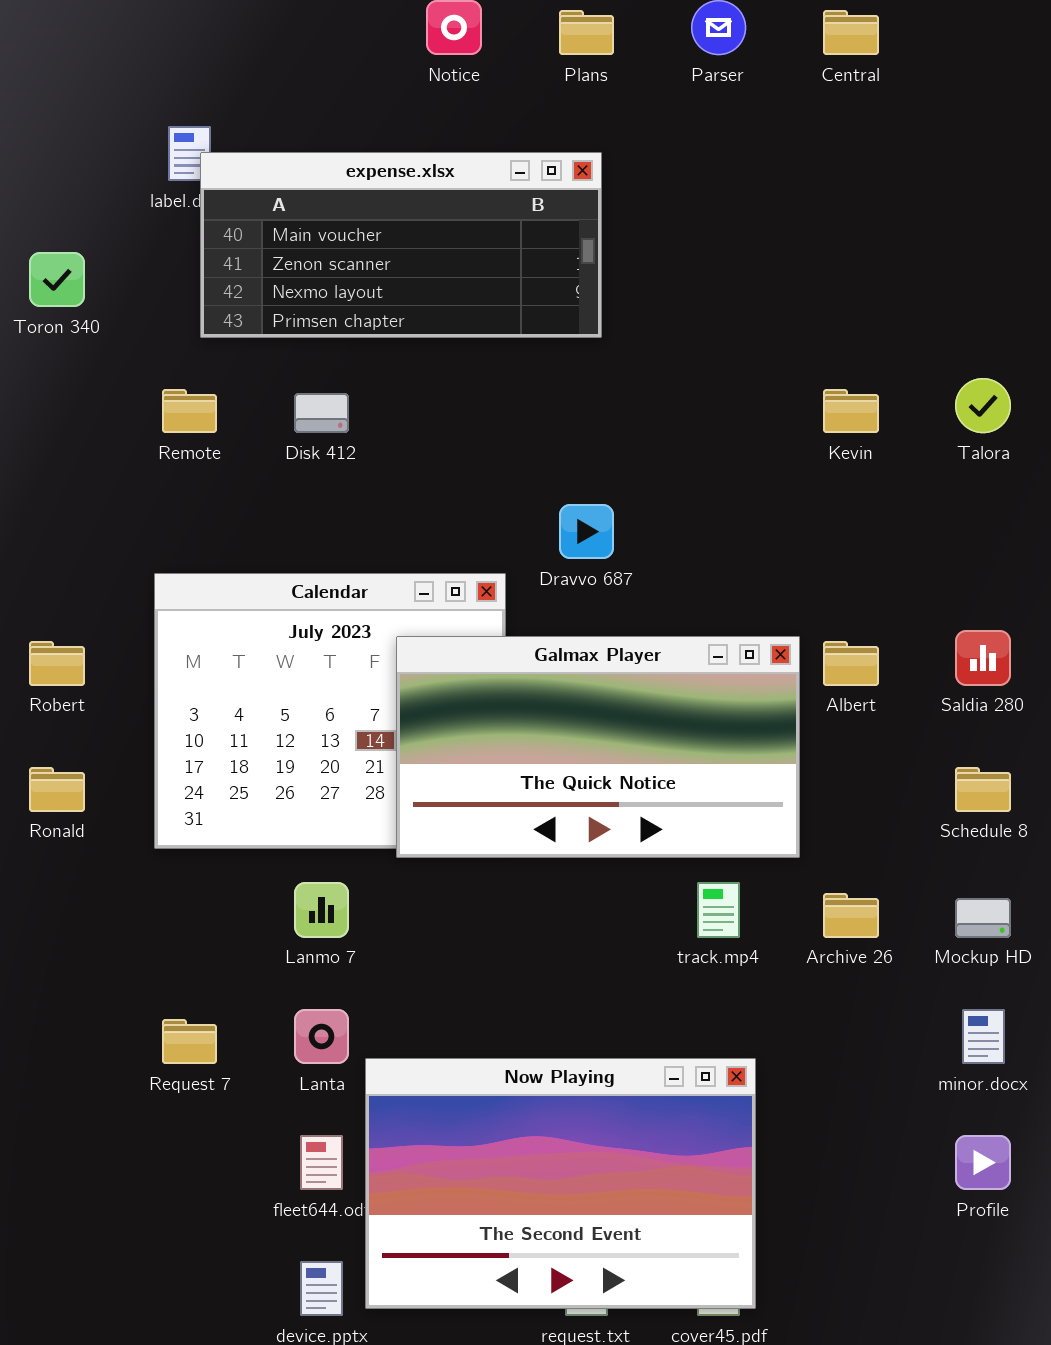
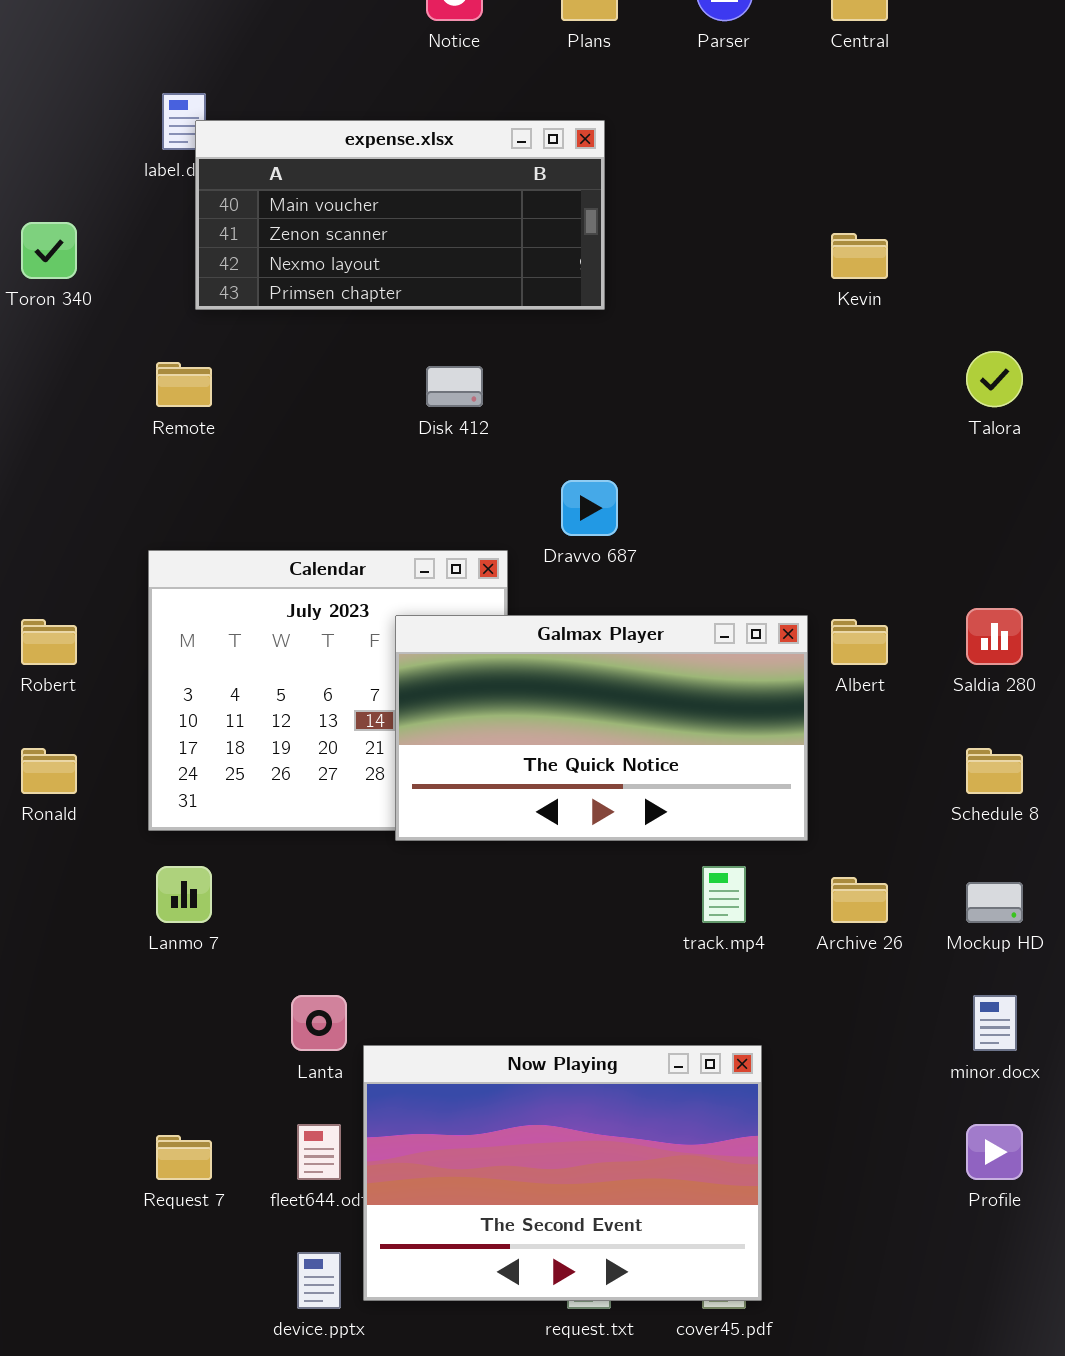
Kevin: [823,389,879,433] -> [831,233,888,279], moved
Disk 412: [294,393,349,433] -> [426,366,483,407], moved
Lanmo 7: [294,882,349,938] -> [156,866,212,923], moved
Request 7: [162,1019,217,1064] -> [156,1135,212,1180], moved

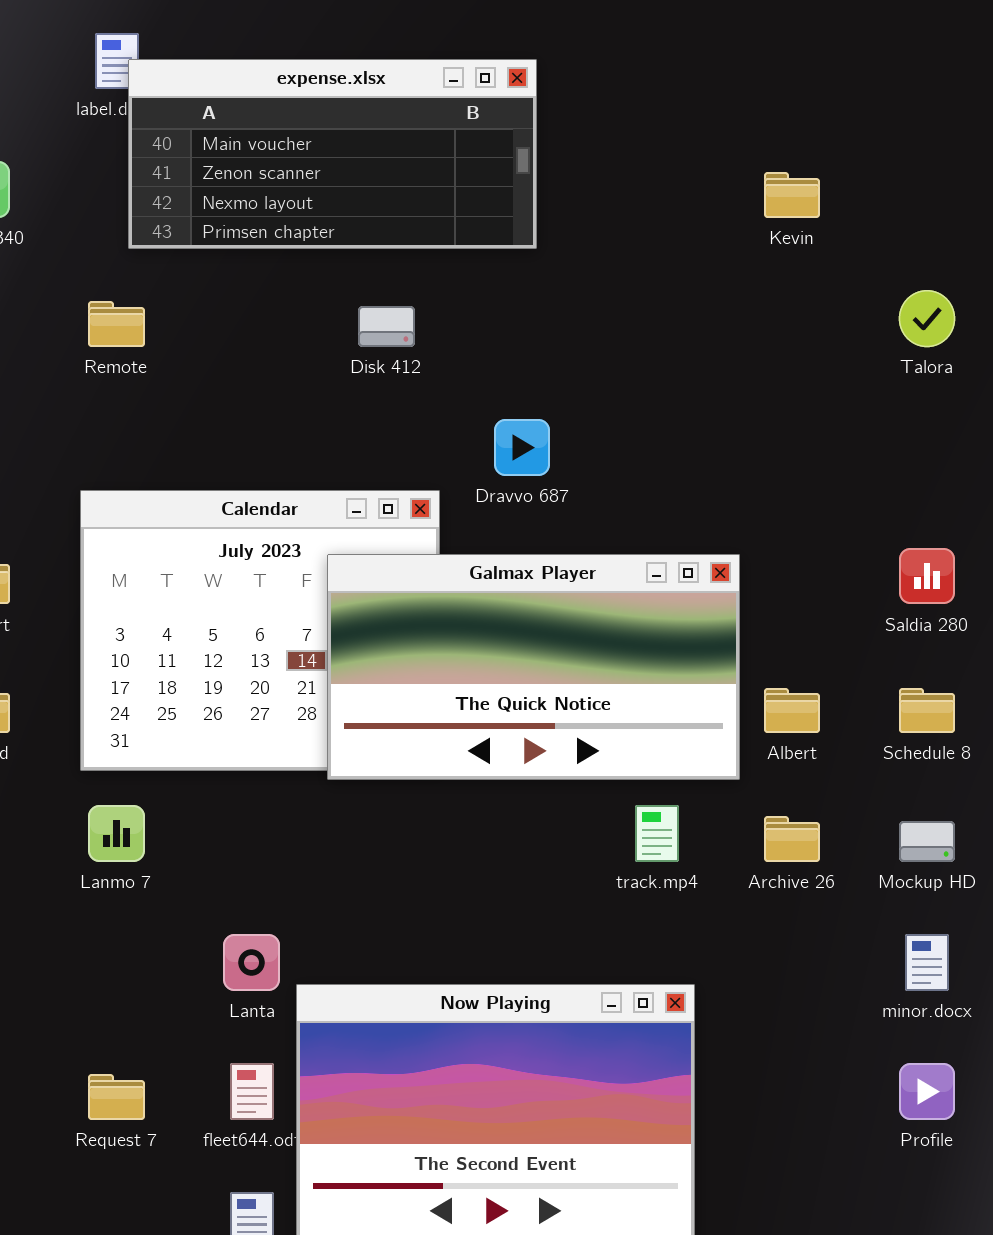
Albert: [831,619,888,665] -> [764,688,820,733], moved

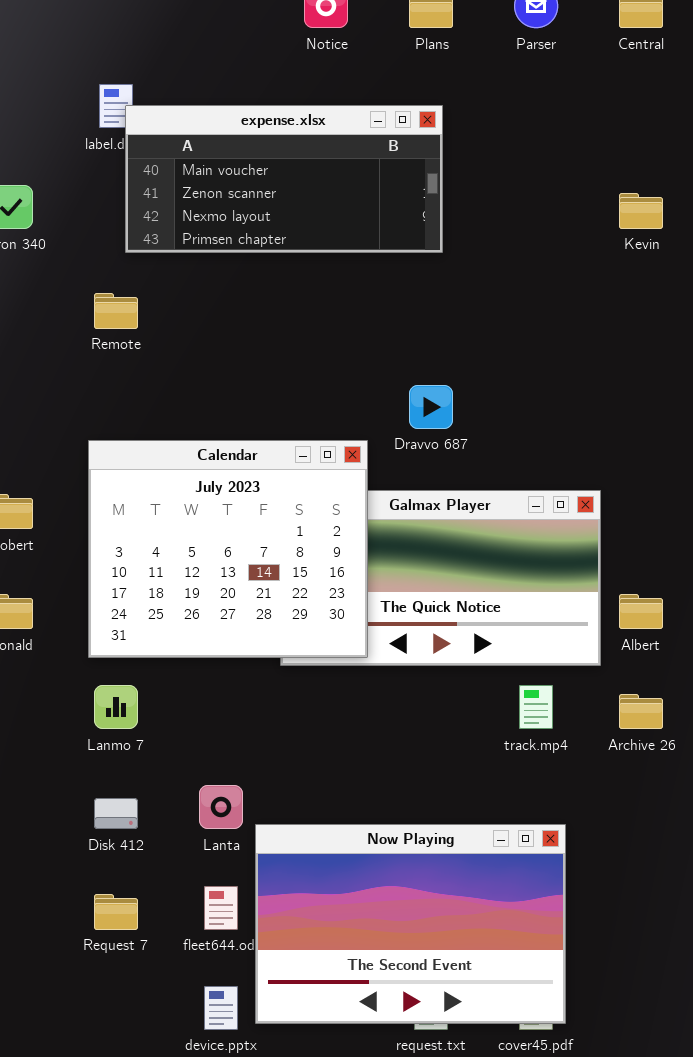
Disk 412: [358,306,415,347] -> [94,798,138,829], moved
Calendar: [80,490,440,771] -> [88,440,368,658], raised

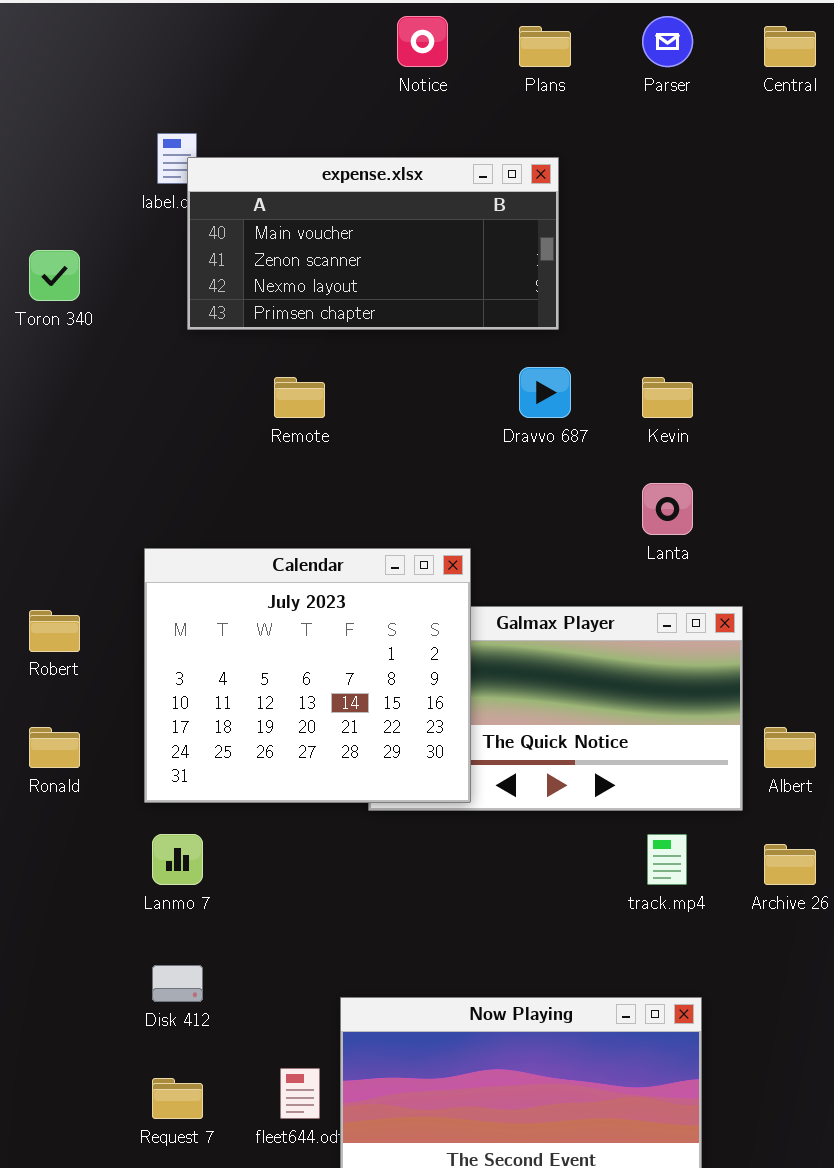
Kevin: [619,193,663,229] -> [642,377,693,418], moved
Remote: [94,293,138,329] -> [274,377,325,418], moved
Dravvo 687: [409,385,453,429] -> [519,367,571,418], moved
Lanta: [199,785,243,829] -> [642,483,693,535], moved

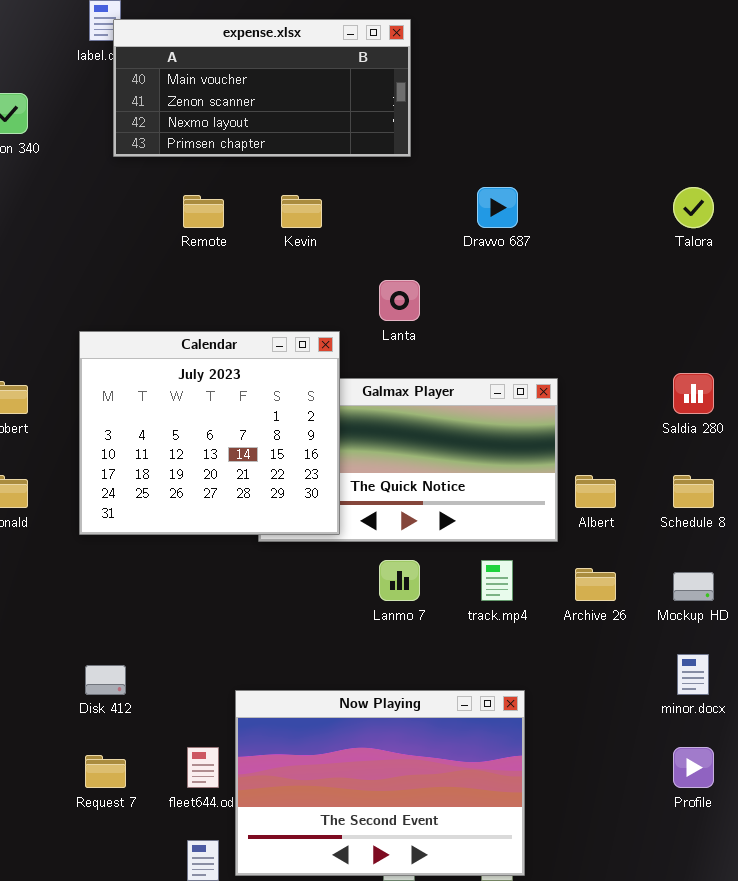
Dravvo 687: [519,367,571,418] -> [477,187,518,228], moved
Kevin: [642,377,693,418] -> [281,195,322,228], moved
Lanta: [642,483,693,535] -> [379,280,420,321], moved
Lanmo 7: [152,834,203,885] -> [379,560,420,601], moved

